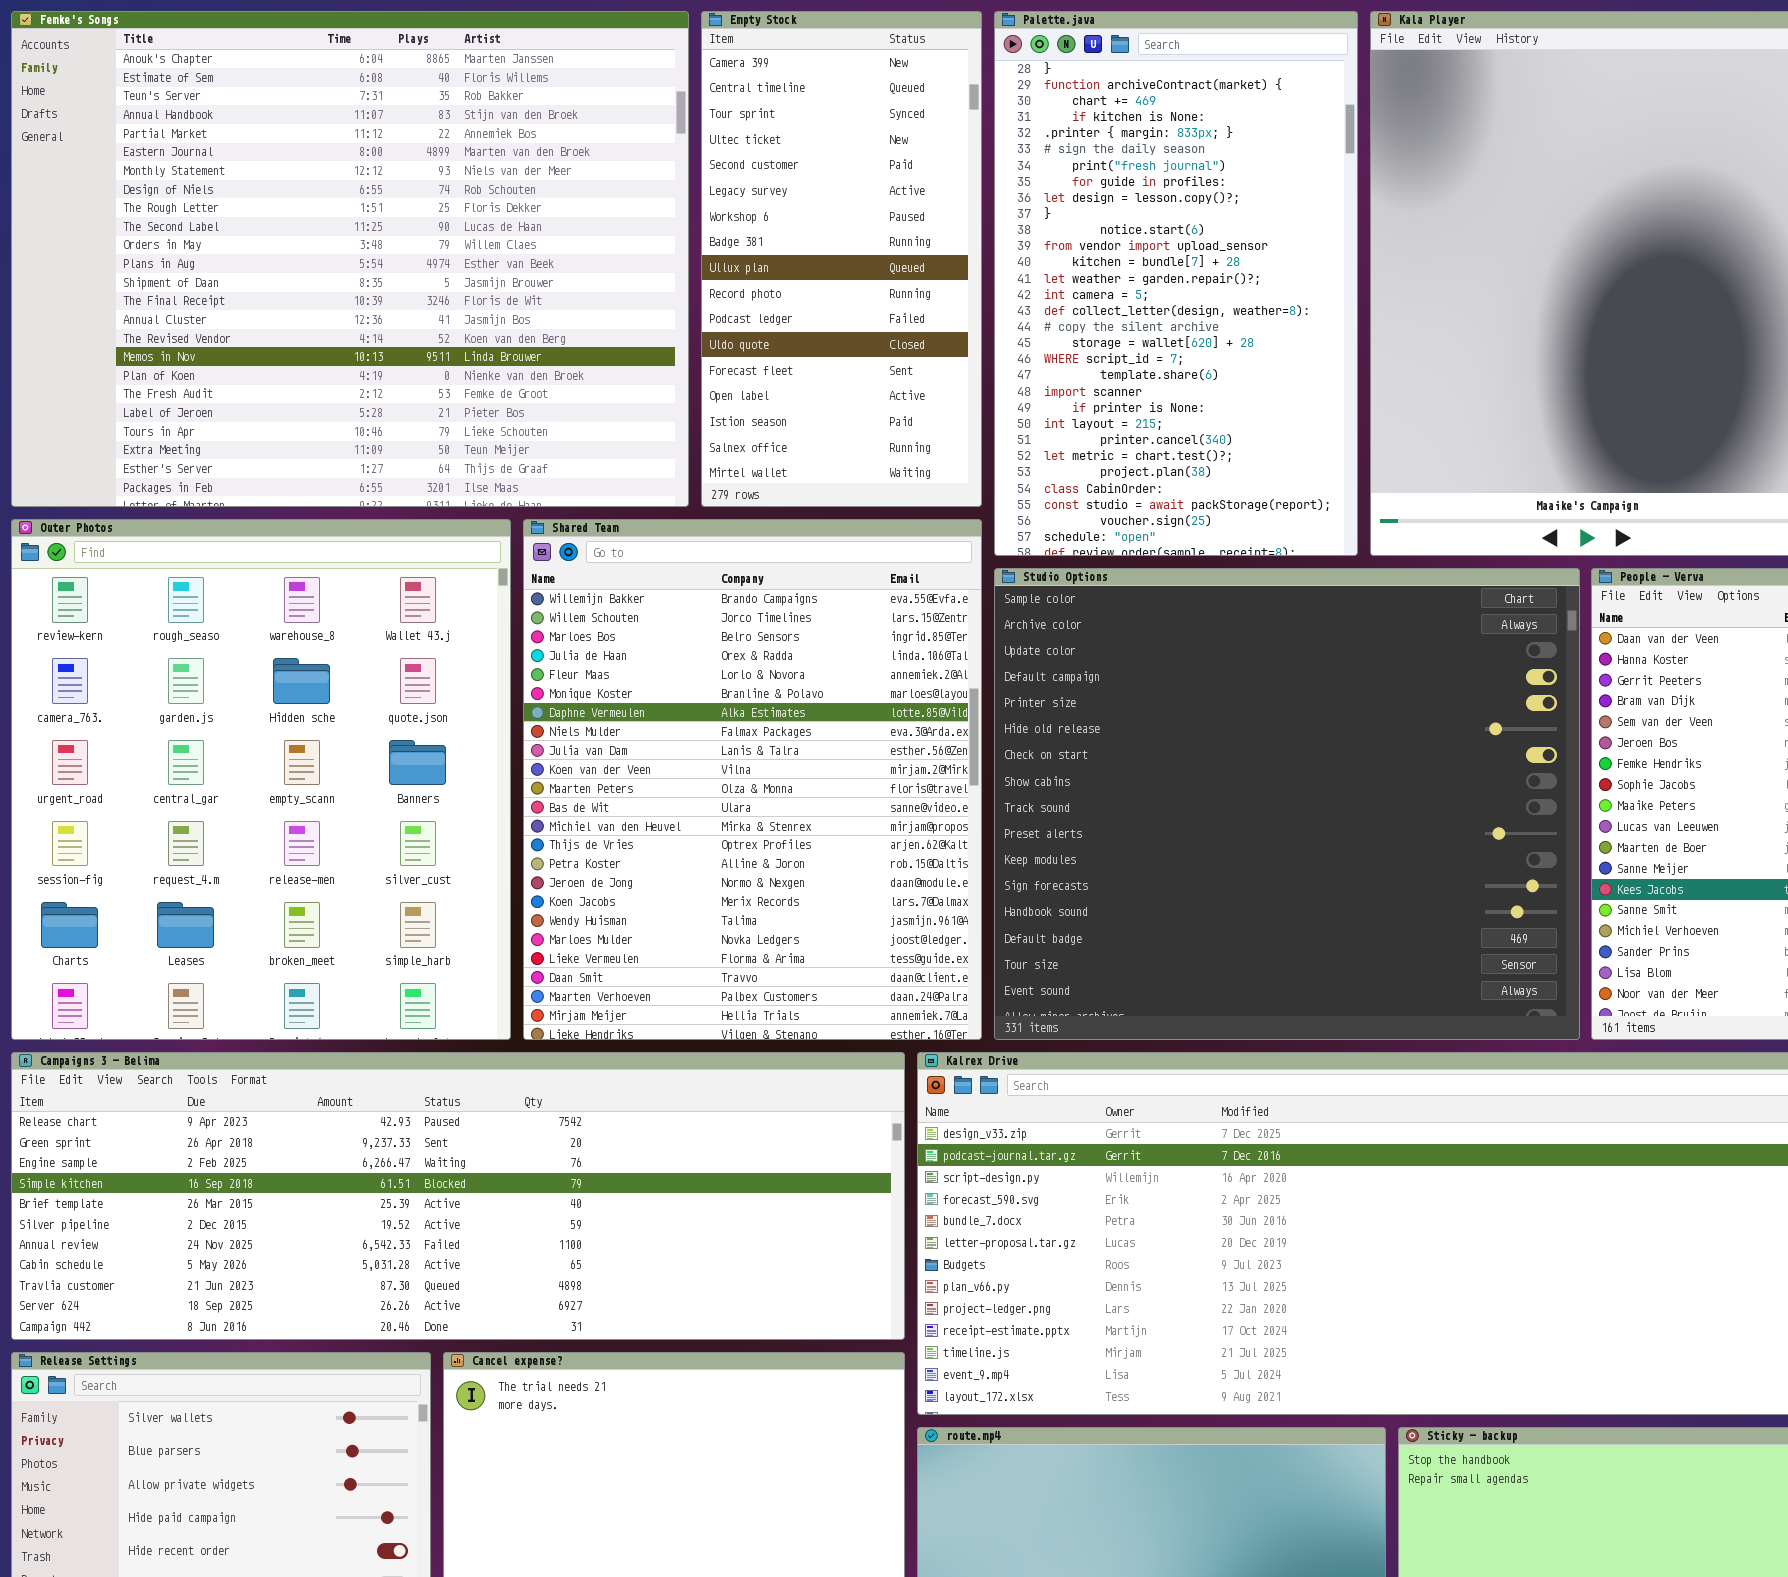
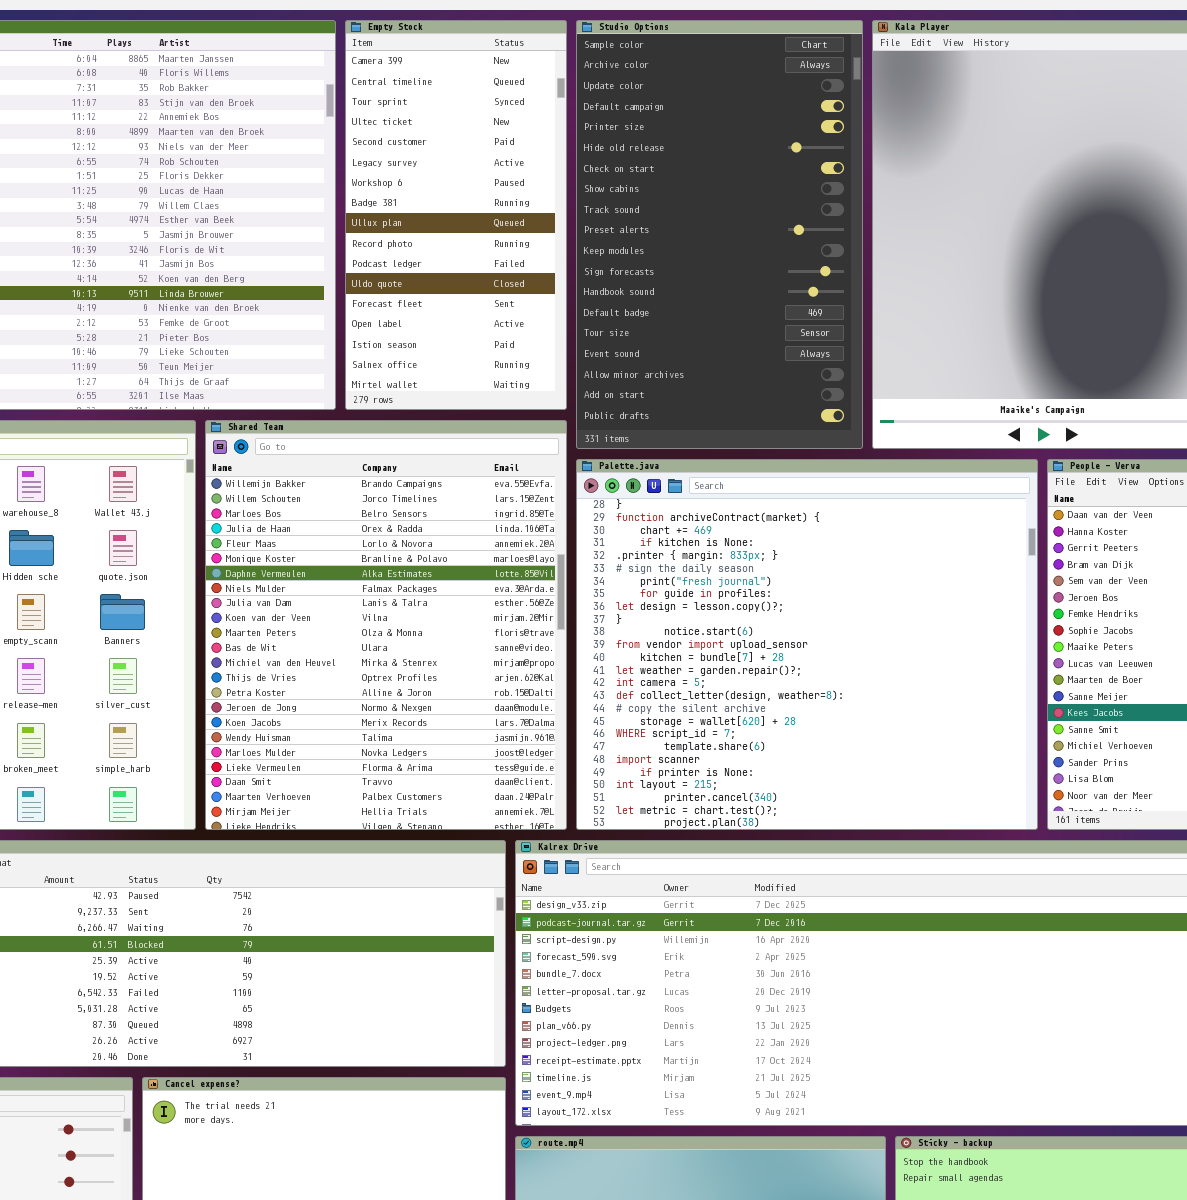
Palette.java: [994,11,1358,556] -> [576,459,1038,830], moved, resized
Studio Options: [994,568,1580,1040] -> [576,20,863,449], moved, resized

